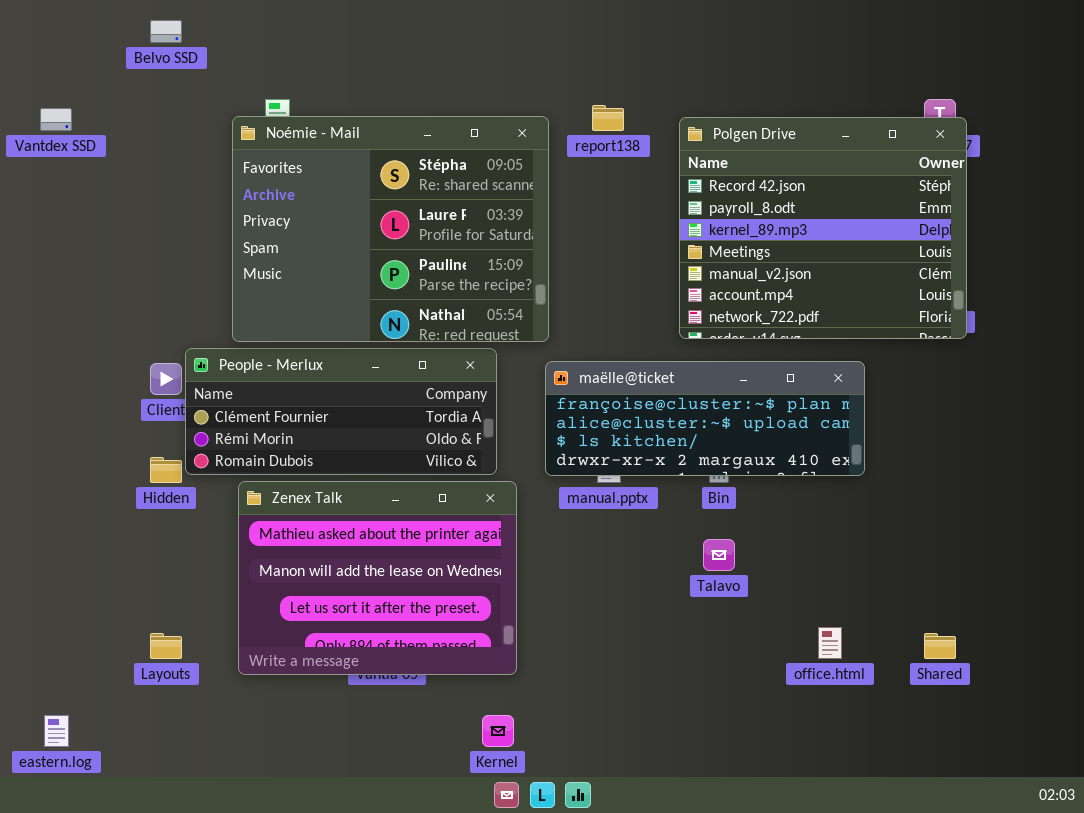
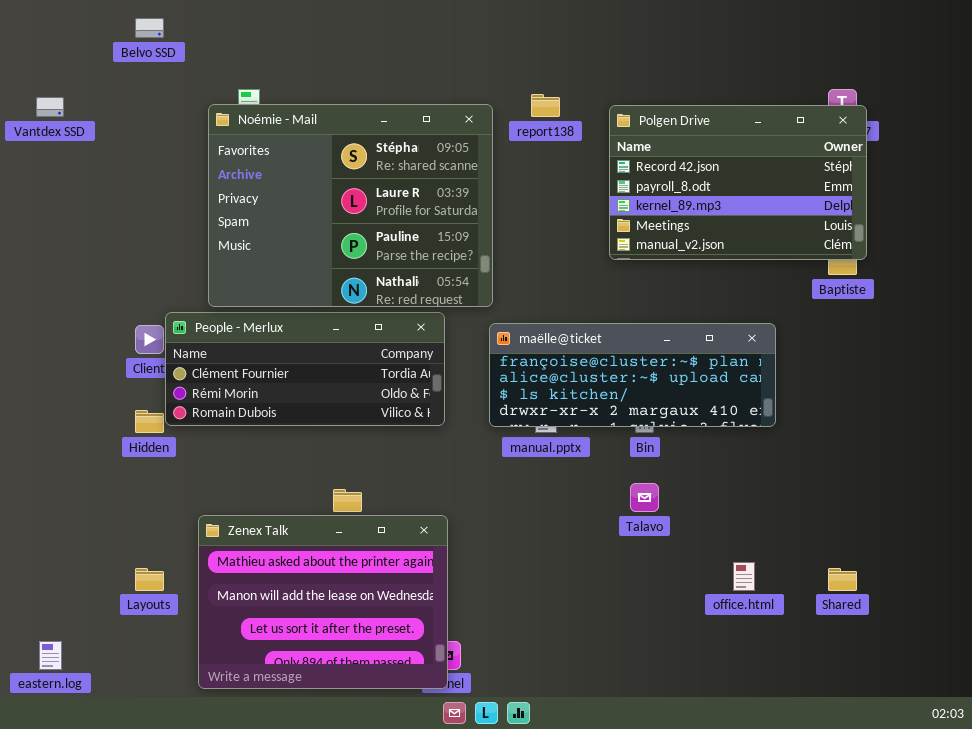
Polgen Drive: [679,117,967,339] -> [609,105,867,260], resized
Zenex Talk: [238,481,517,675] -> [198,515,448,689], moved

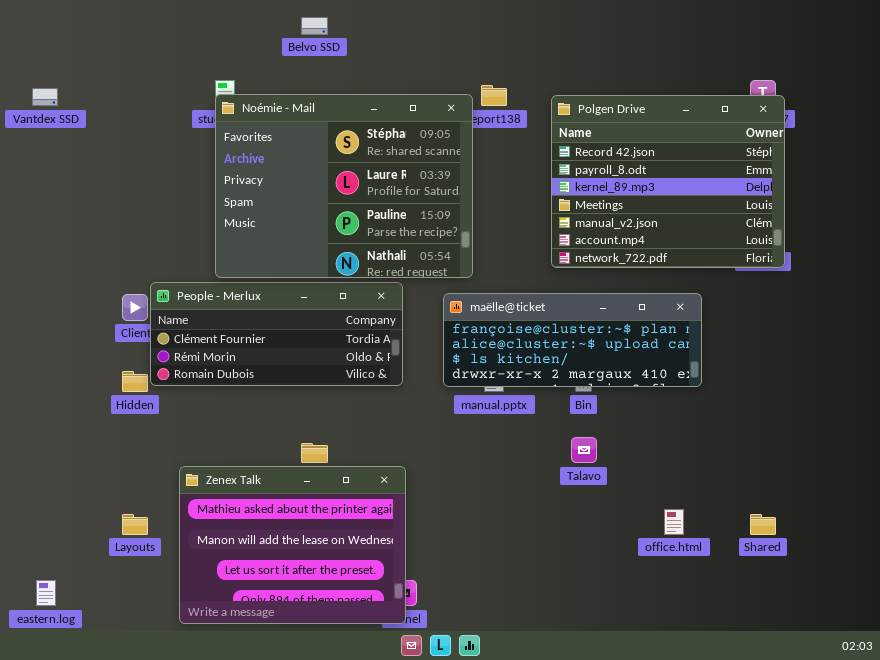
Belvo SSD: [135,18,164,38] -> [301,17,328,35], moved
Noémie - Mail: [208,104,493,307] -> [215,94,473,278], moved
Polgen Drive: [609,105,867,260] -> [551,95,785,268], resized

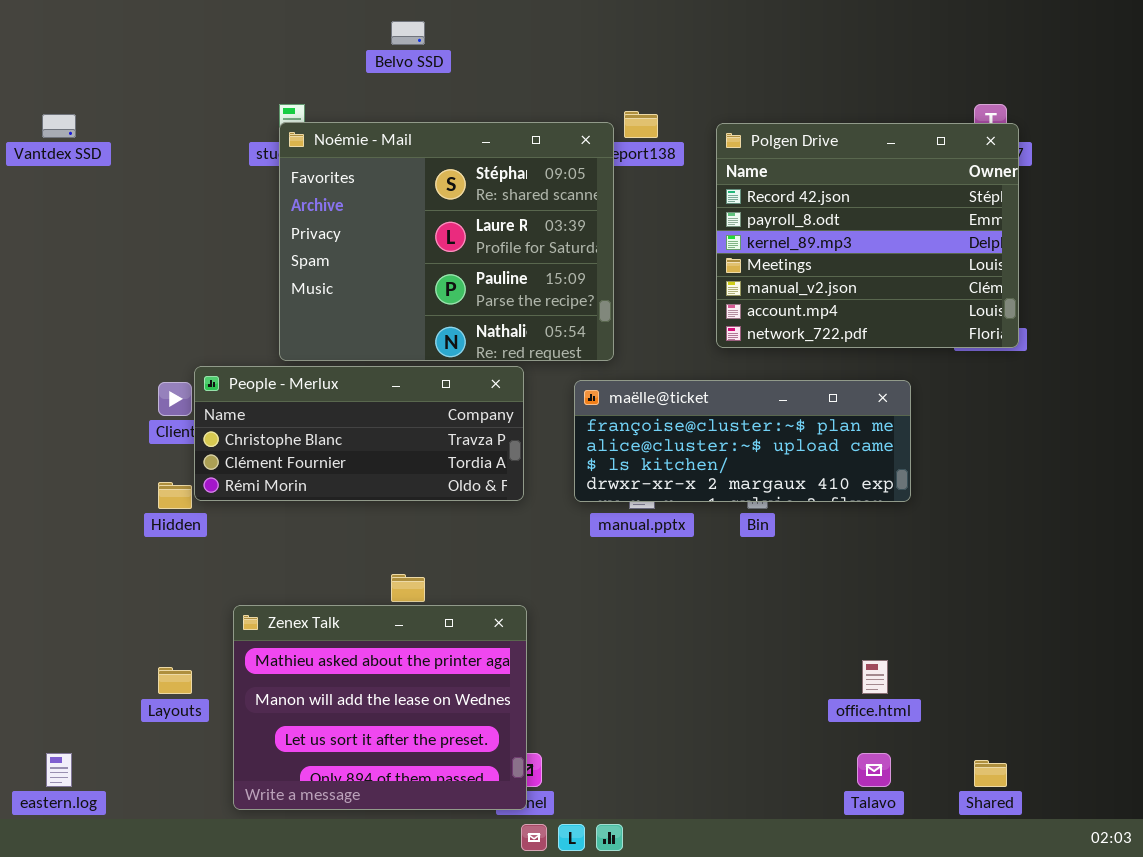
People - Merlux: [150,282,403,386] -> [194,366,524,501], scrolled up 1 row
Talavo: [571,437,597,463] -> [857,753,891,787], moved
Shared: [750,514,776,535] -> [974,760,1007,787], moved

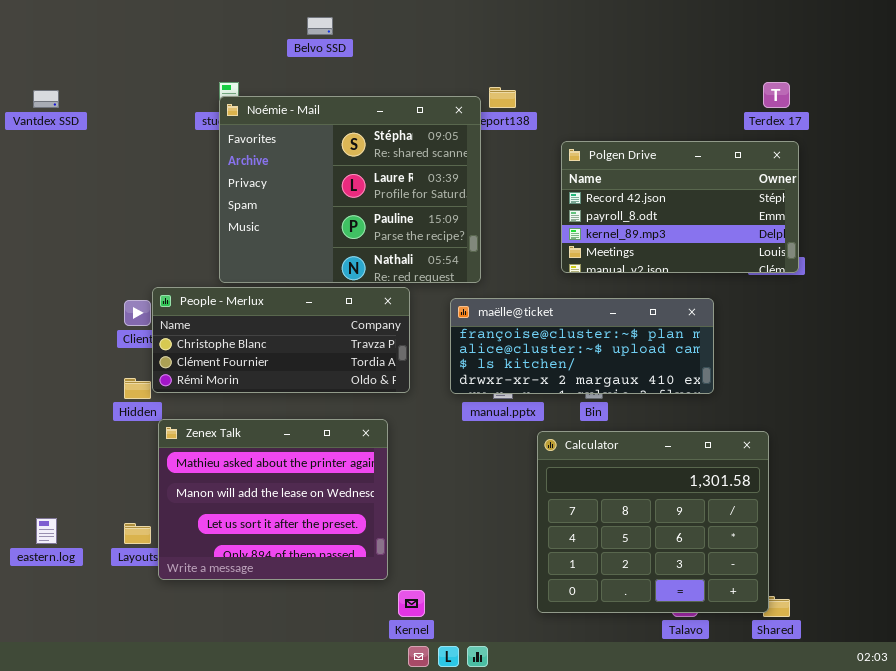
Polgen Drive: [716,123,1019,348] -> [561,141,799,273], resized
Calculator: none -> [537,431,769,613], opened
Zenex Talk: [233,605,527,810] -> [158,419,388,580], moved
eastern.log: [46,753,72,787] -> [36,518,57,544], moved

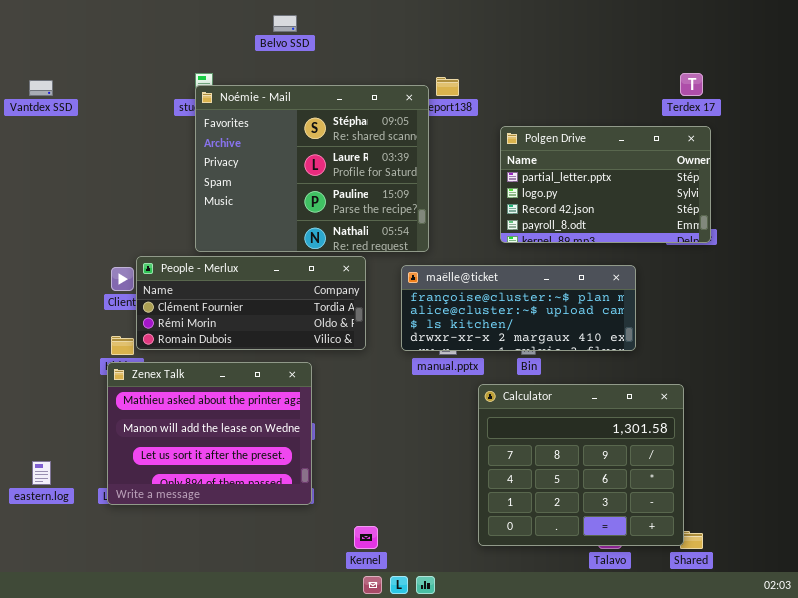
Polgen Drive: [561,141,799,273] -> [500,126,711,243], scrolled up 2 rows
People - Merlux: [152,287,410,393] -> [136,256,366,350], scrolled down 1 row
Zenex Talk: [158,419,388,580] -> [107,362,312,505], moved

